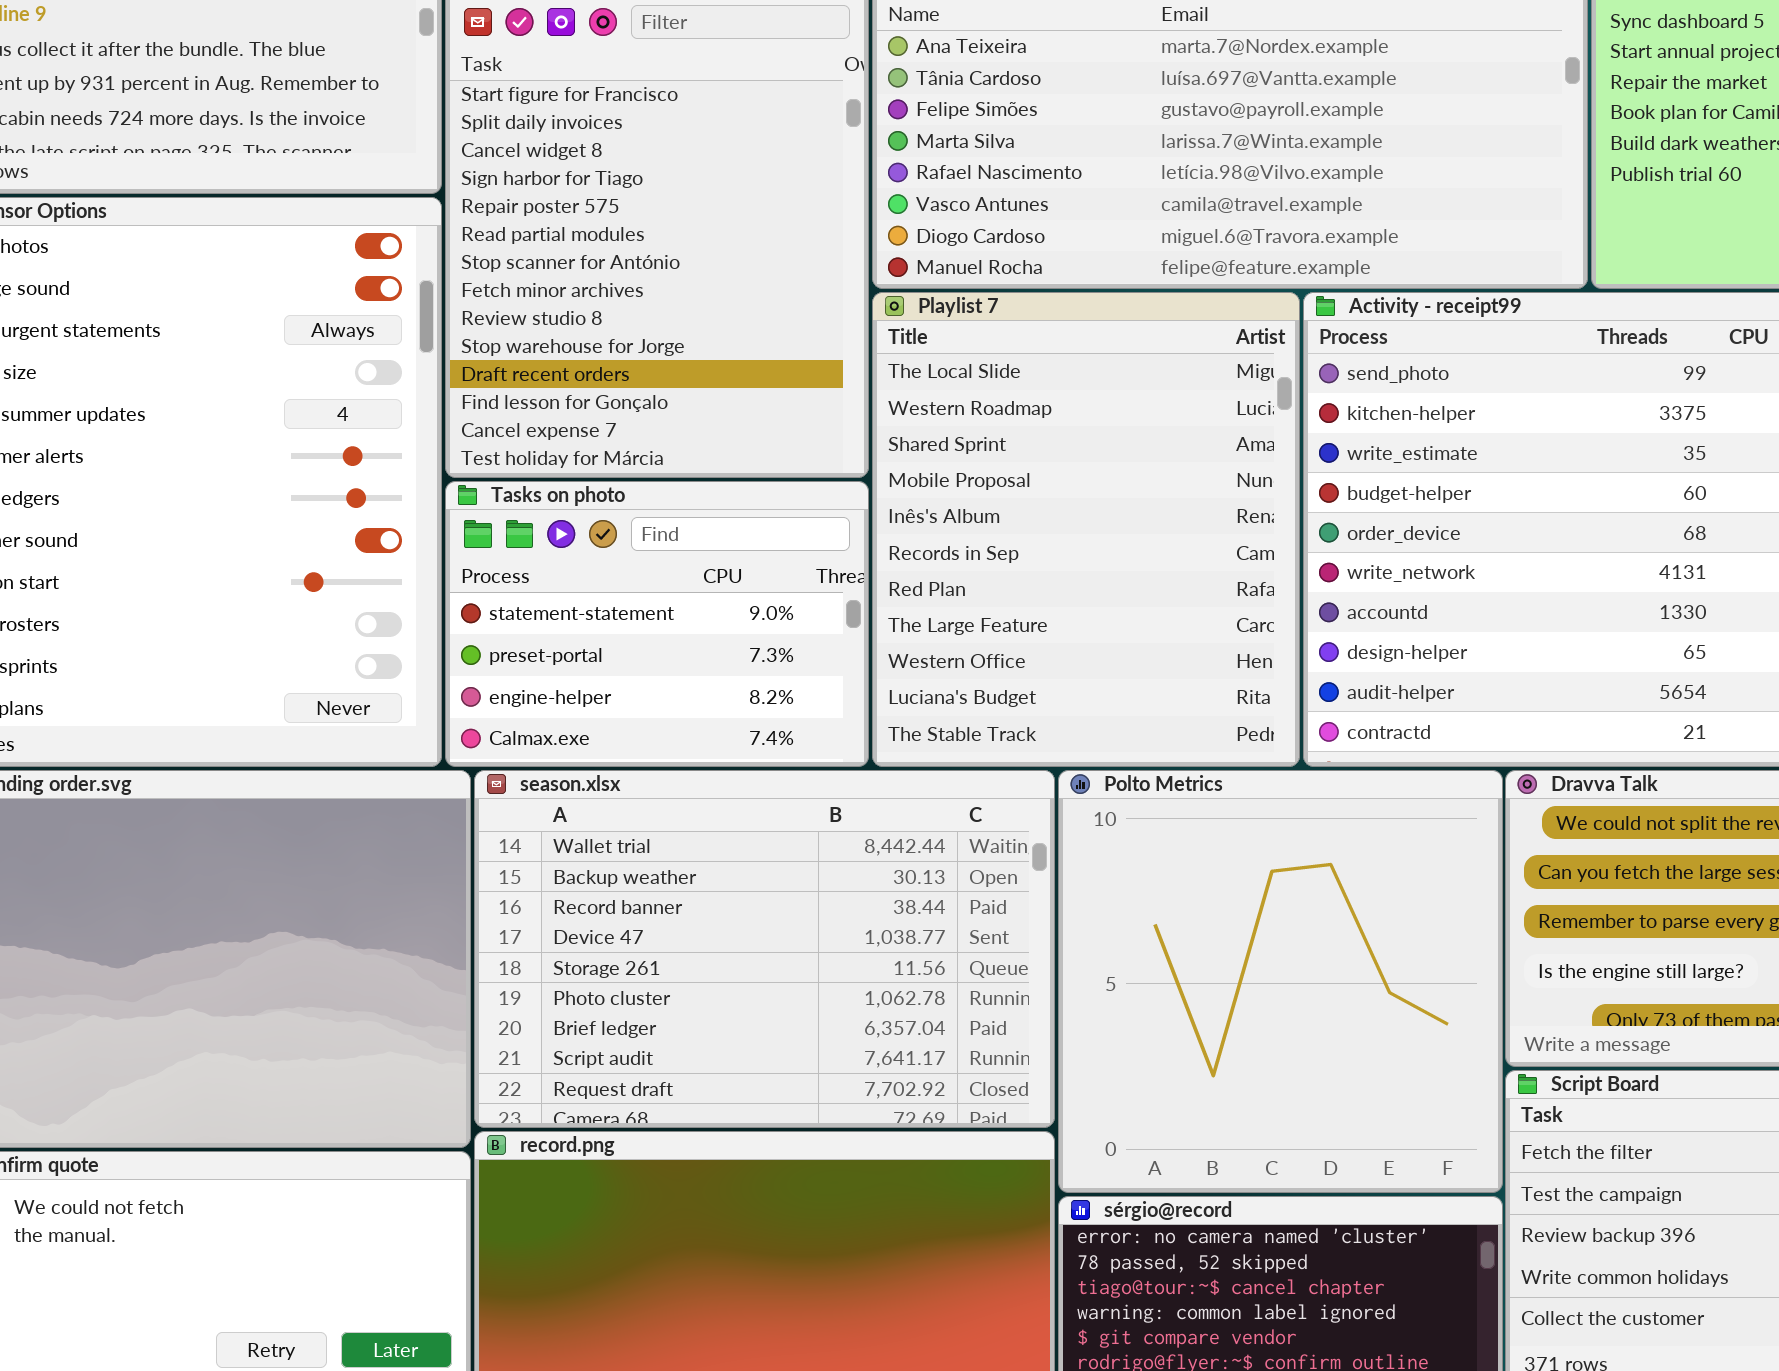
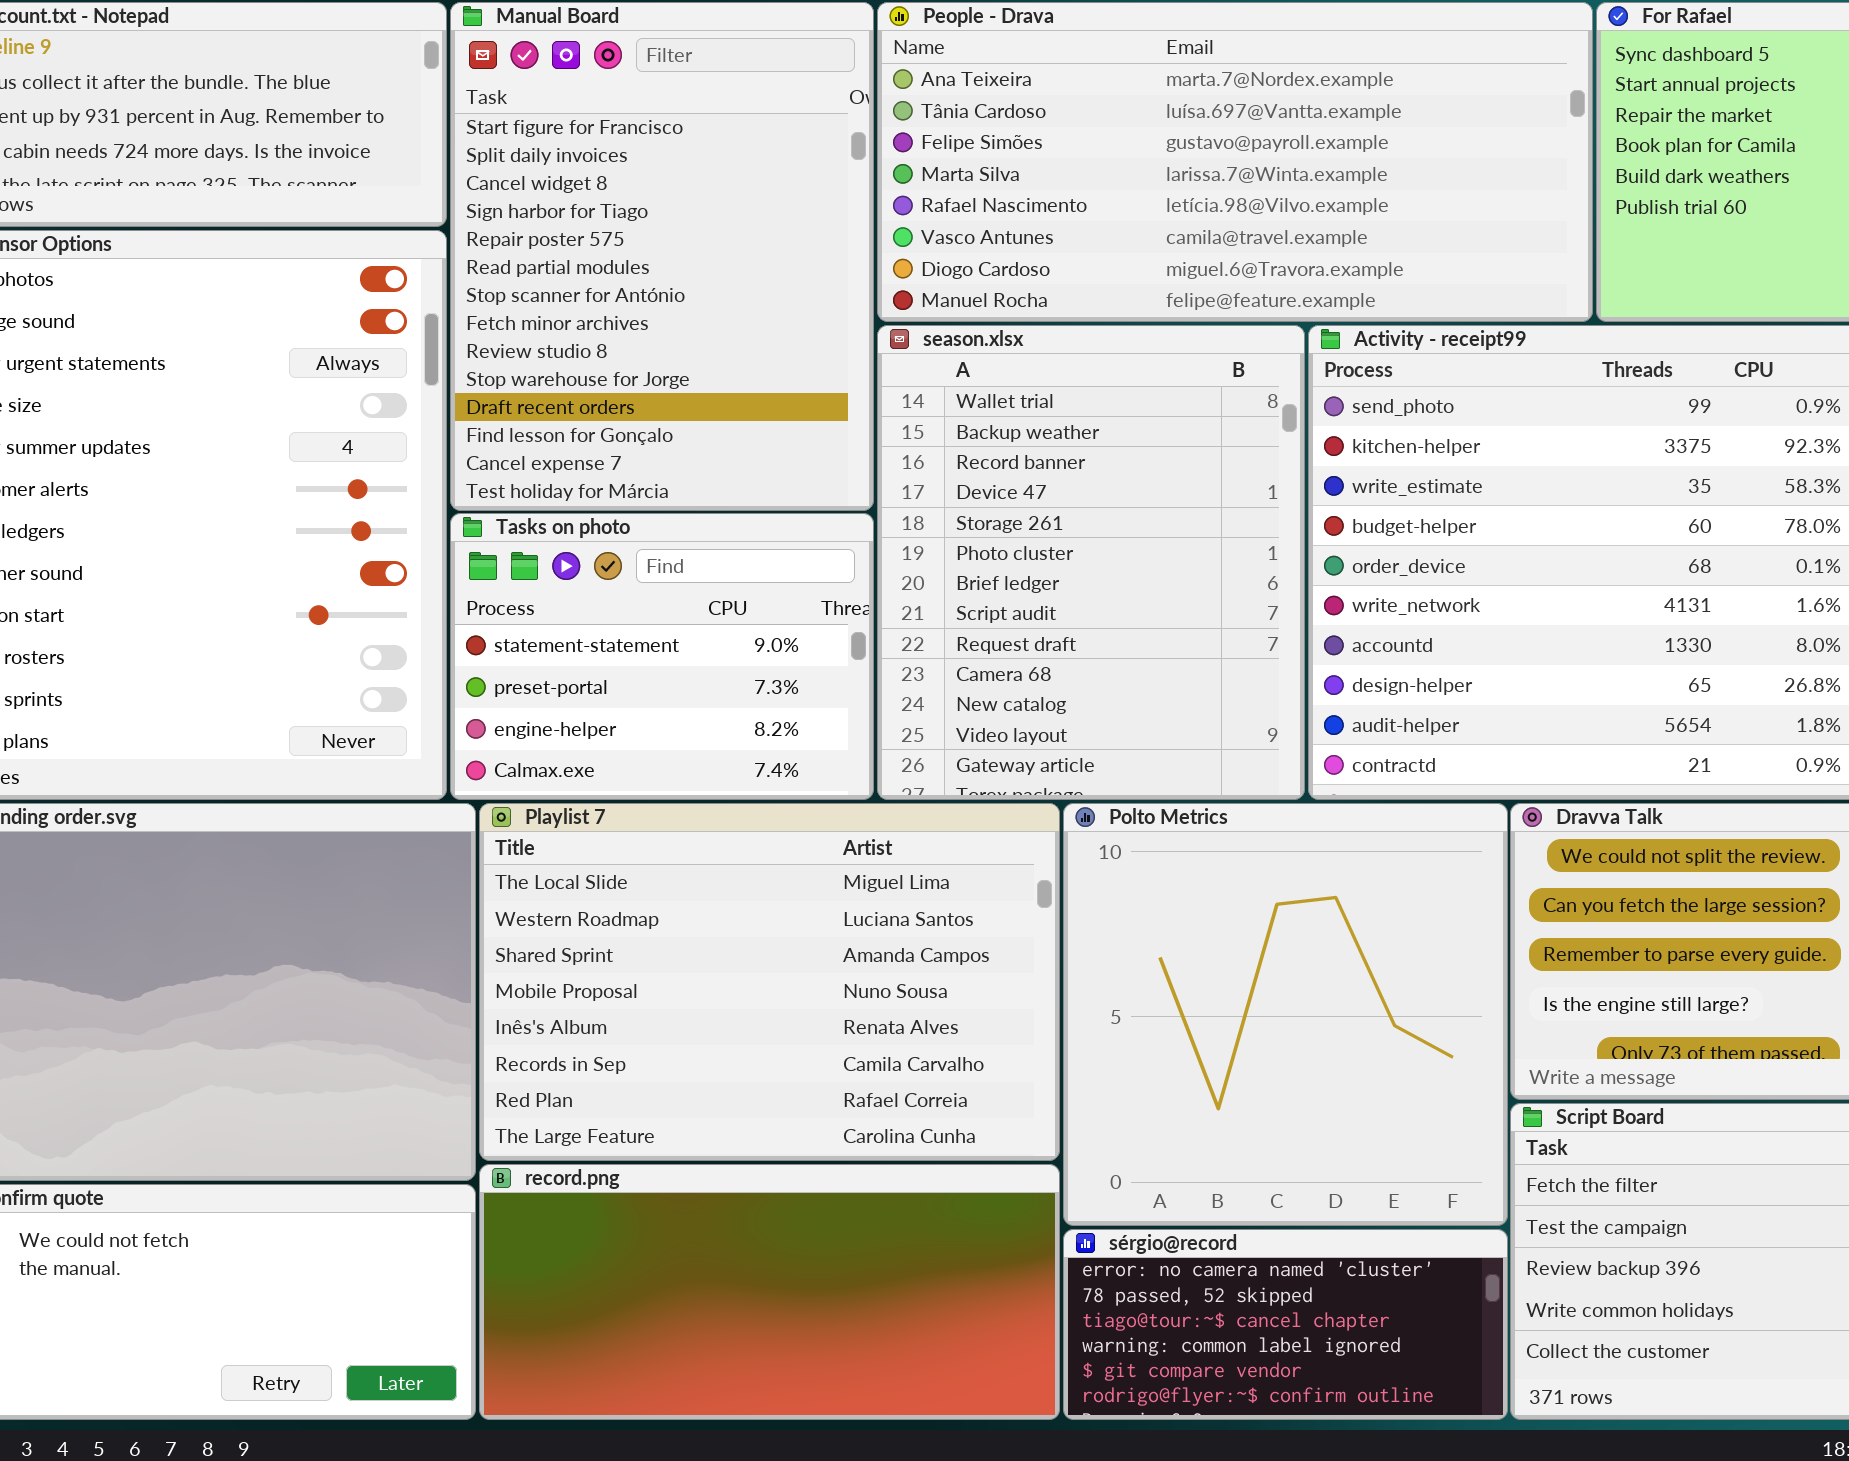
Playlist 7: [872,292,1300,767] -> [479,803,1060,1161], moved, resized
season.xlsx: [474,770,1055,1128] -> [877,325,1305,800], moved, resized

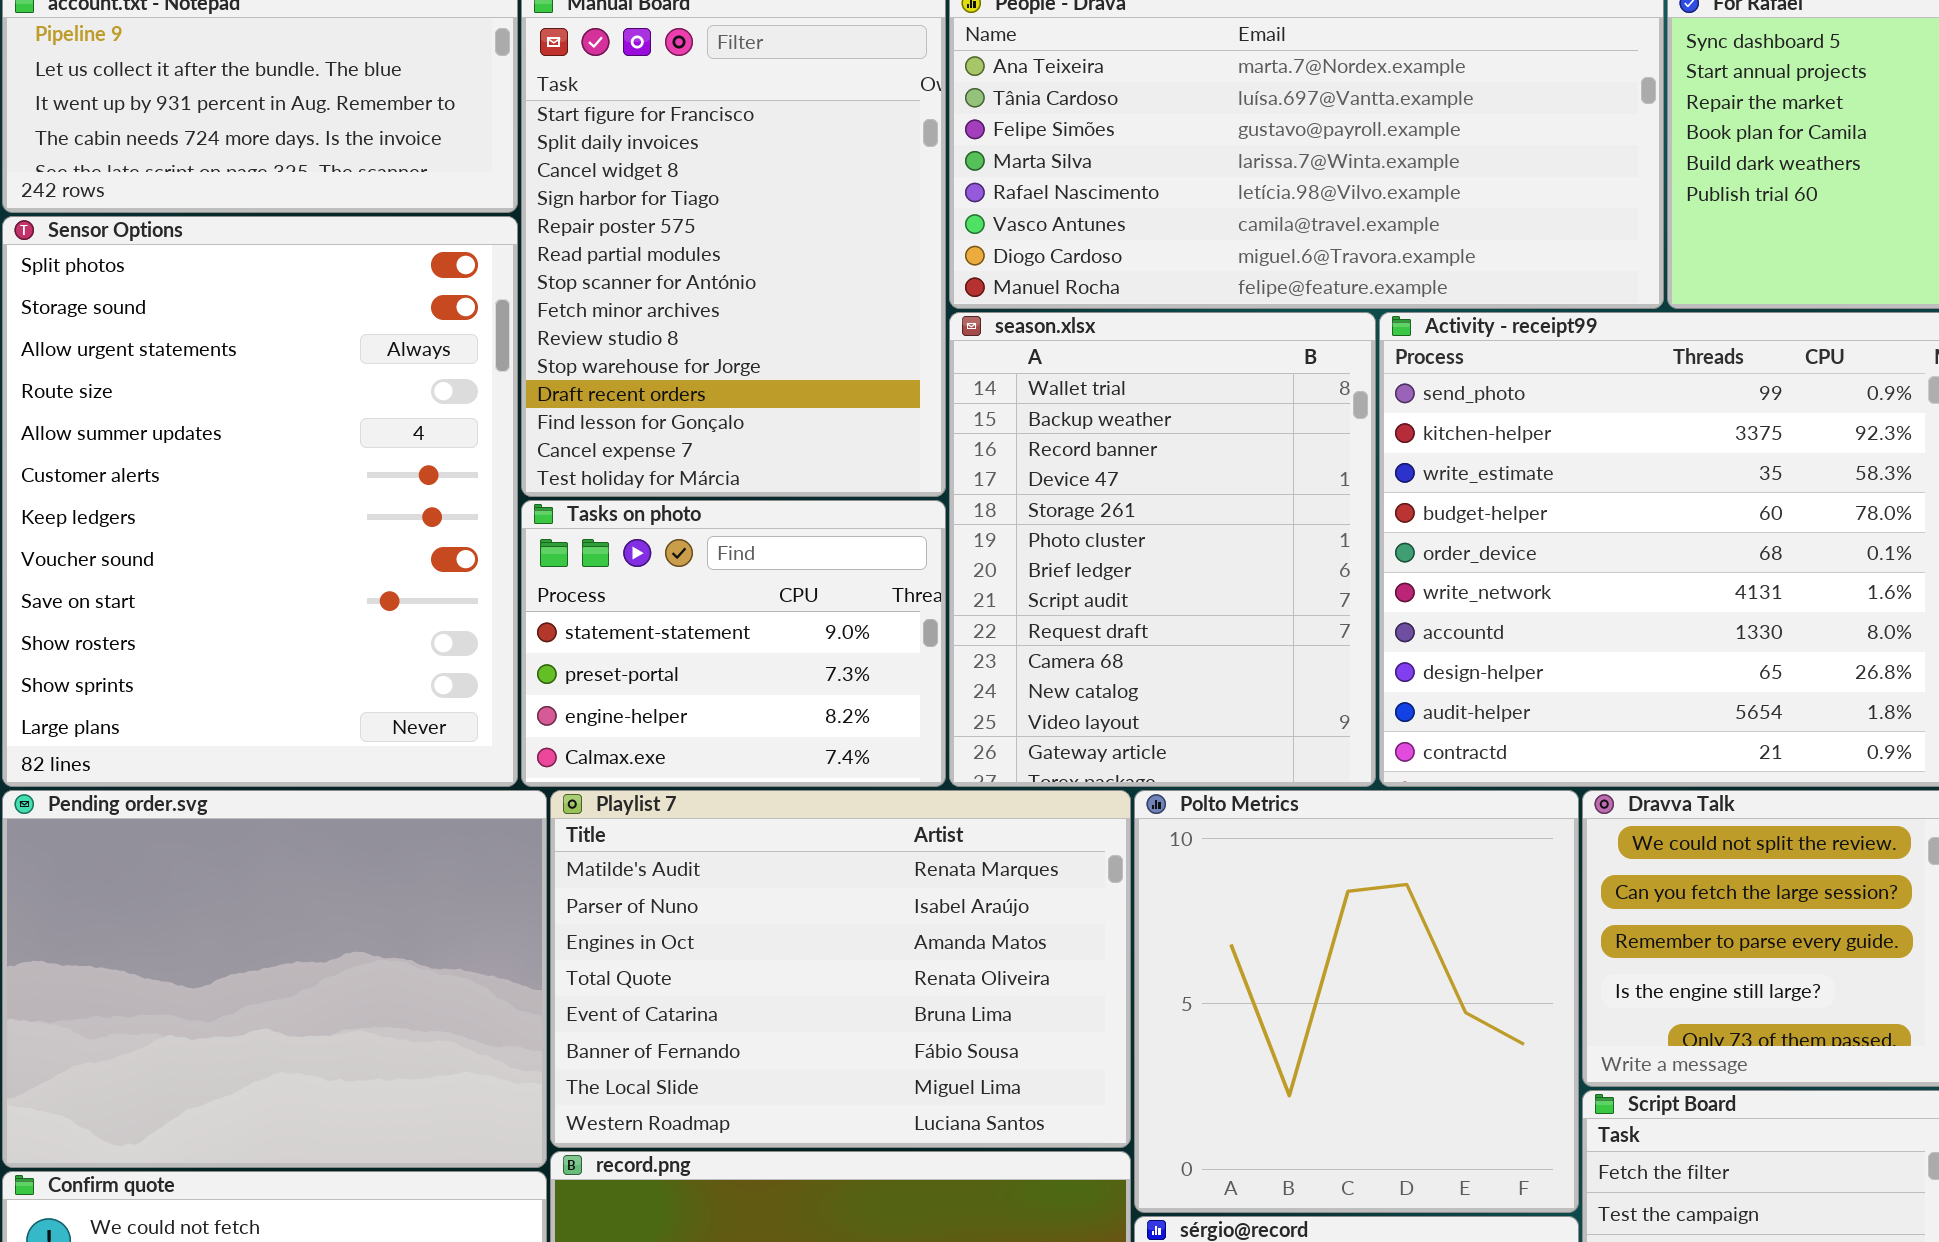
Playlist 7: [479,803,1060,1161] -> [550,790,1131,1148], scrolled up 6 rows

